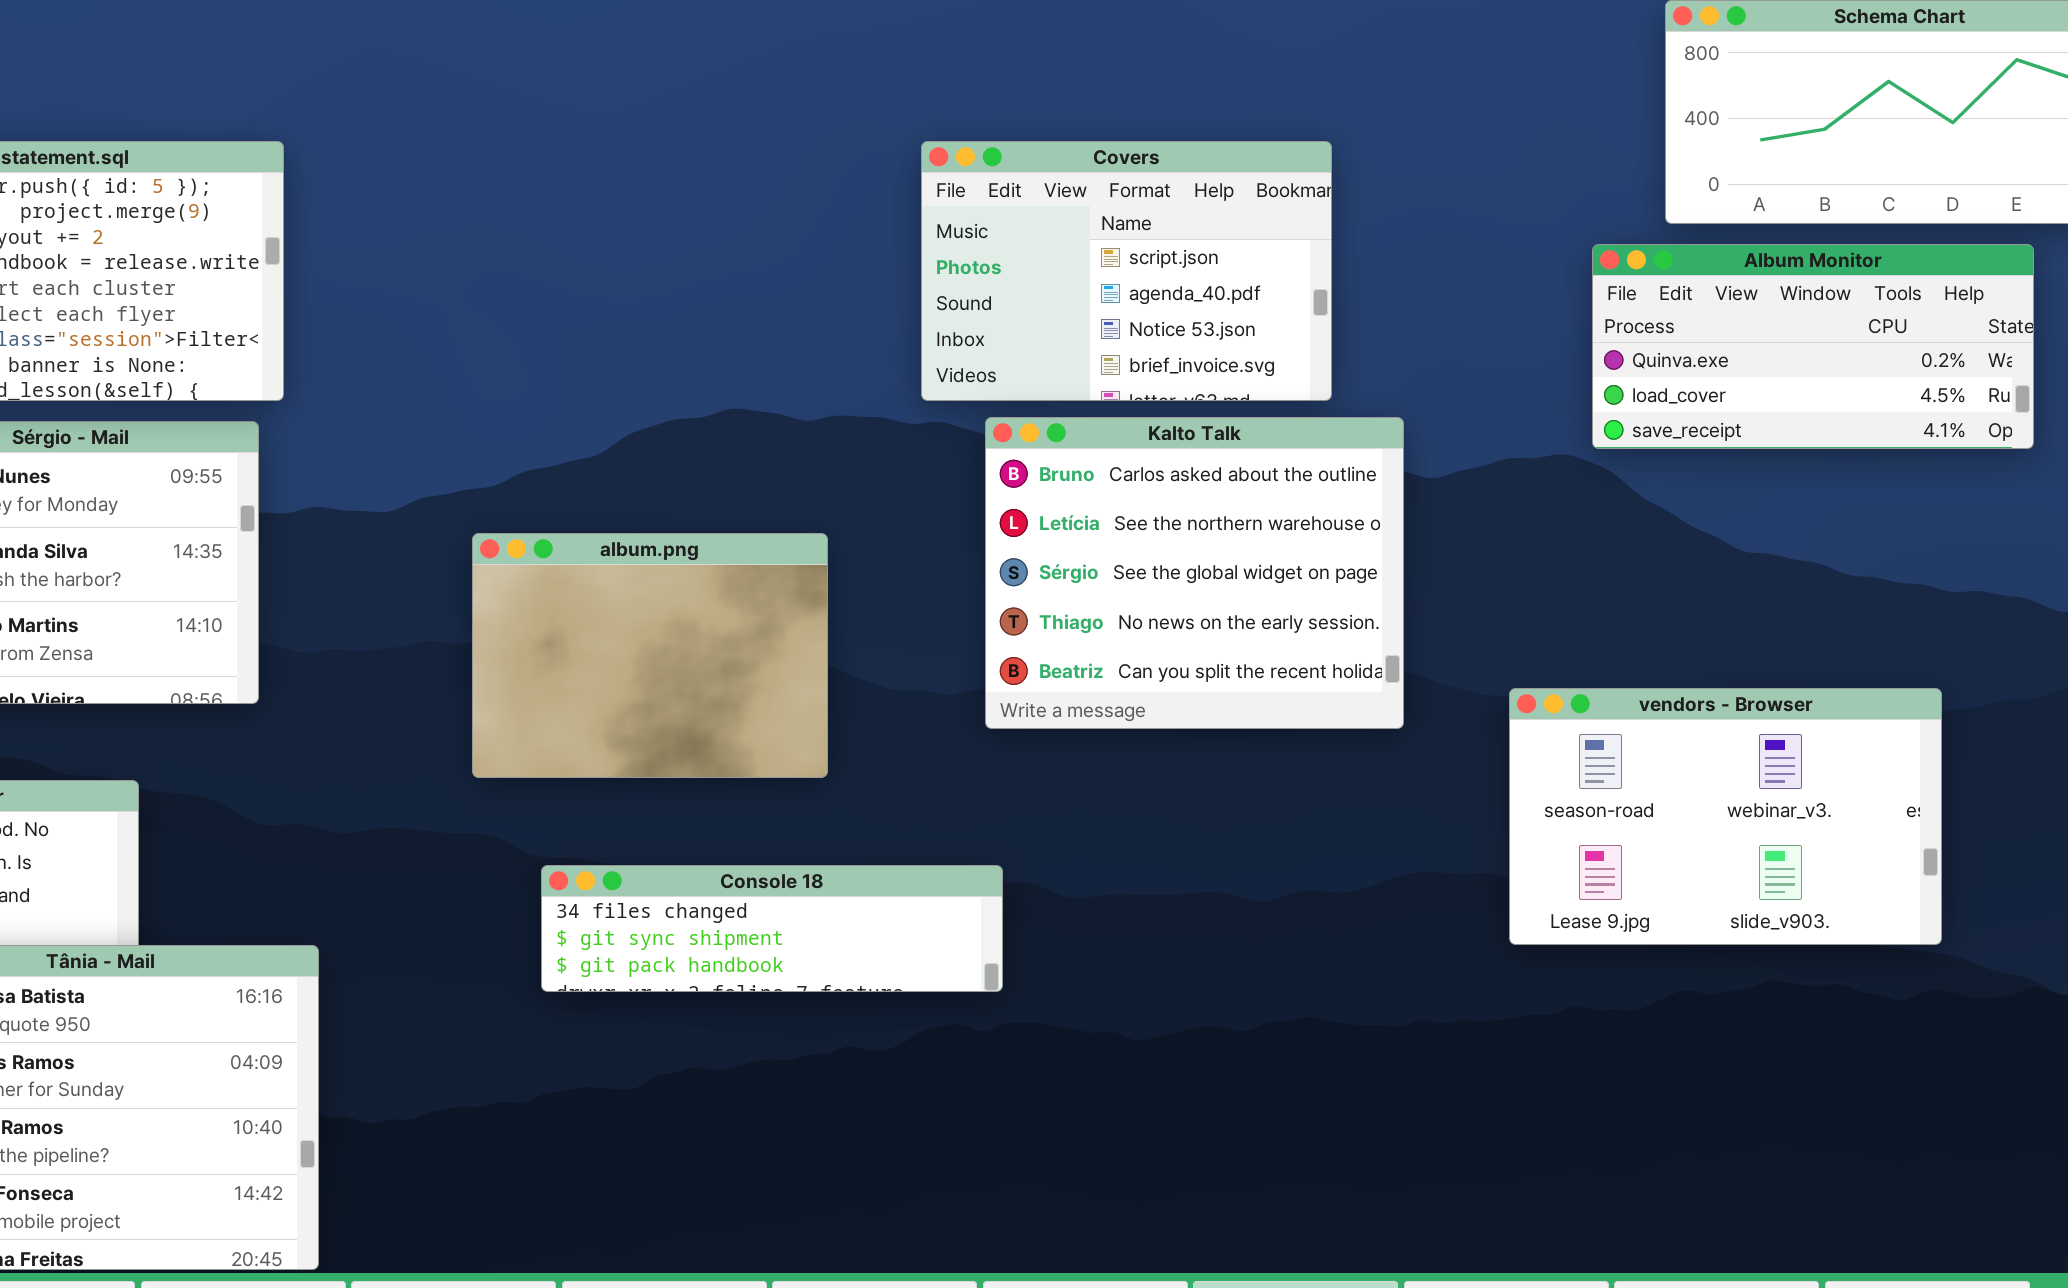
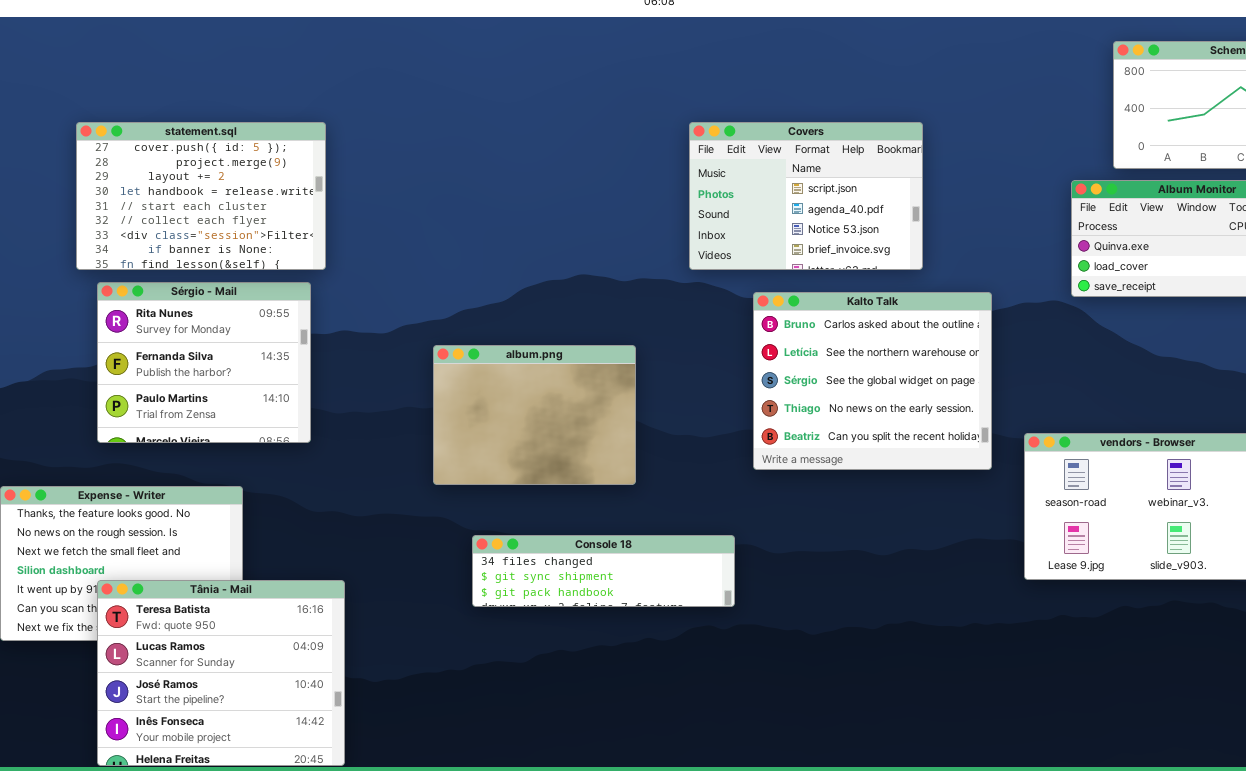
Kalto Talk: [985,417,1404,729] -> [753,292,992,470], moved

